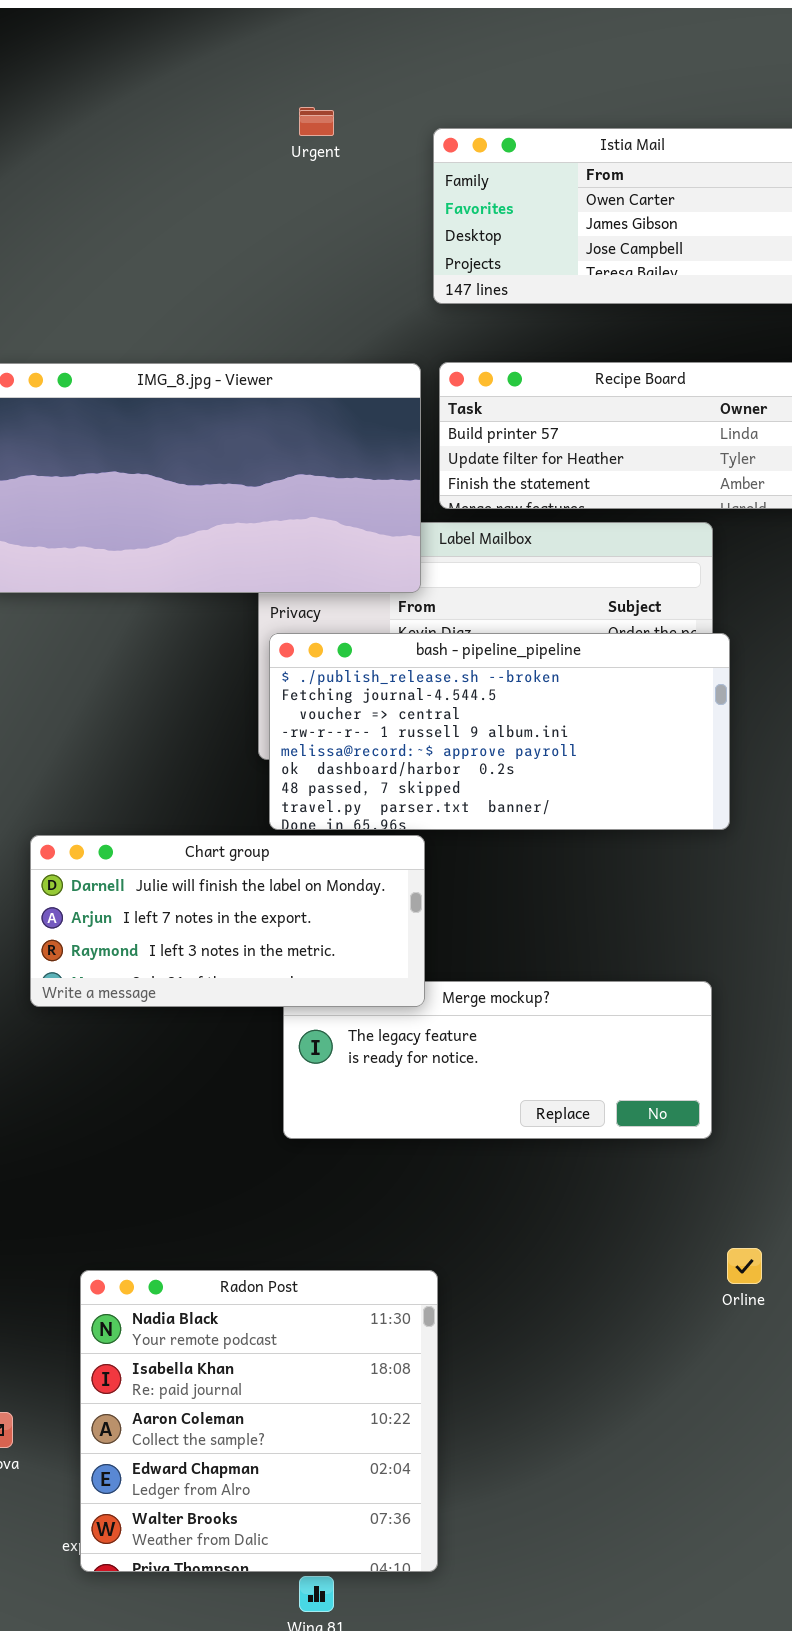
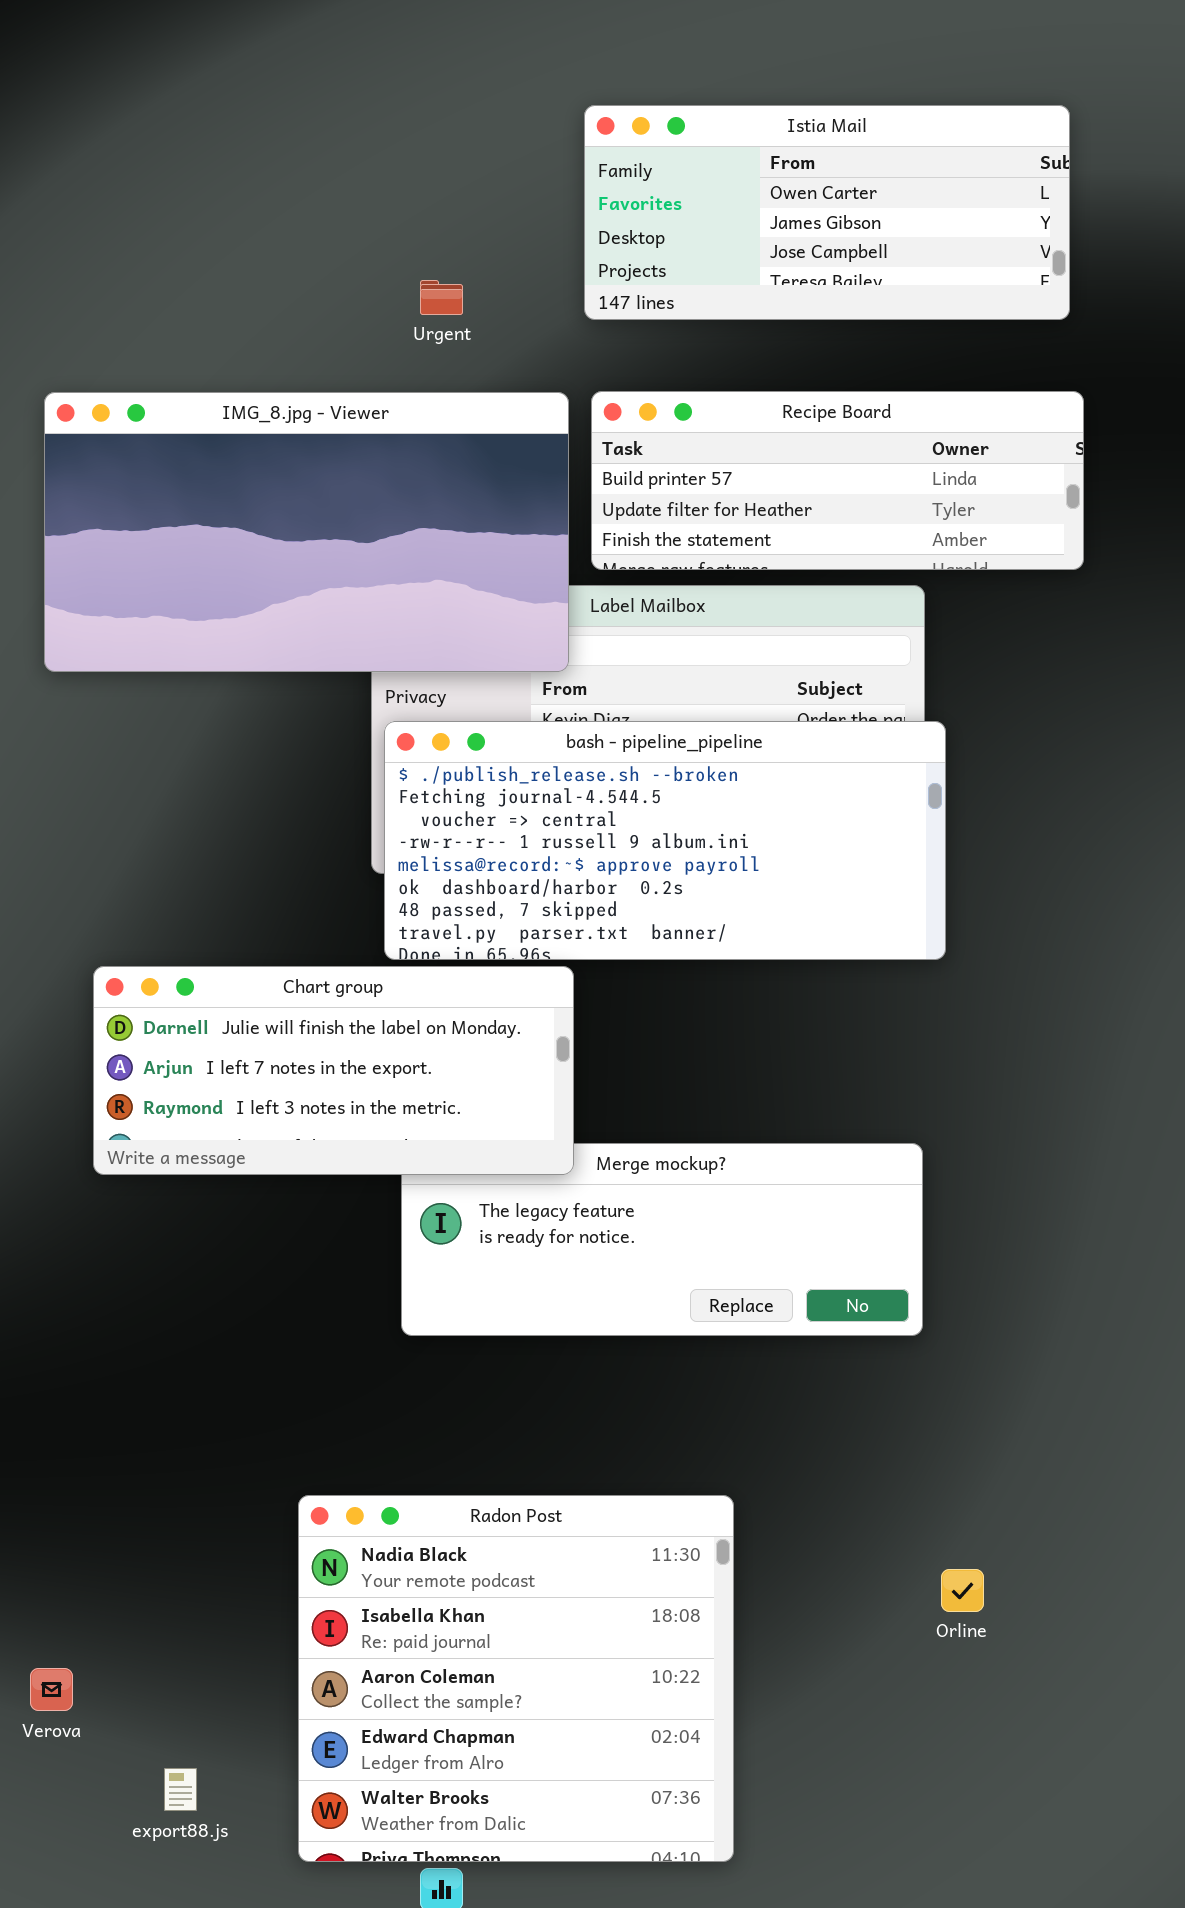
Urgent: [299,107,334,136] -> [420,280,463,315], moved
Orline: [727,1248,762,1284] -> [941,1569,984,1612], moved
Radon Post: [80,1270,438,1572] -> [298,1495,734,1862], moved

